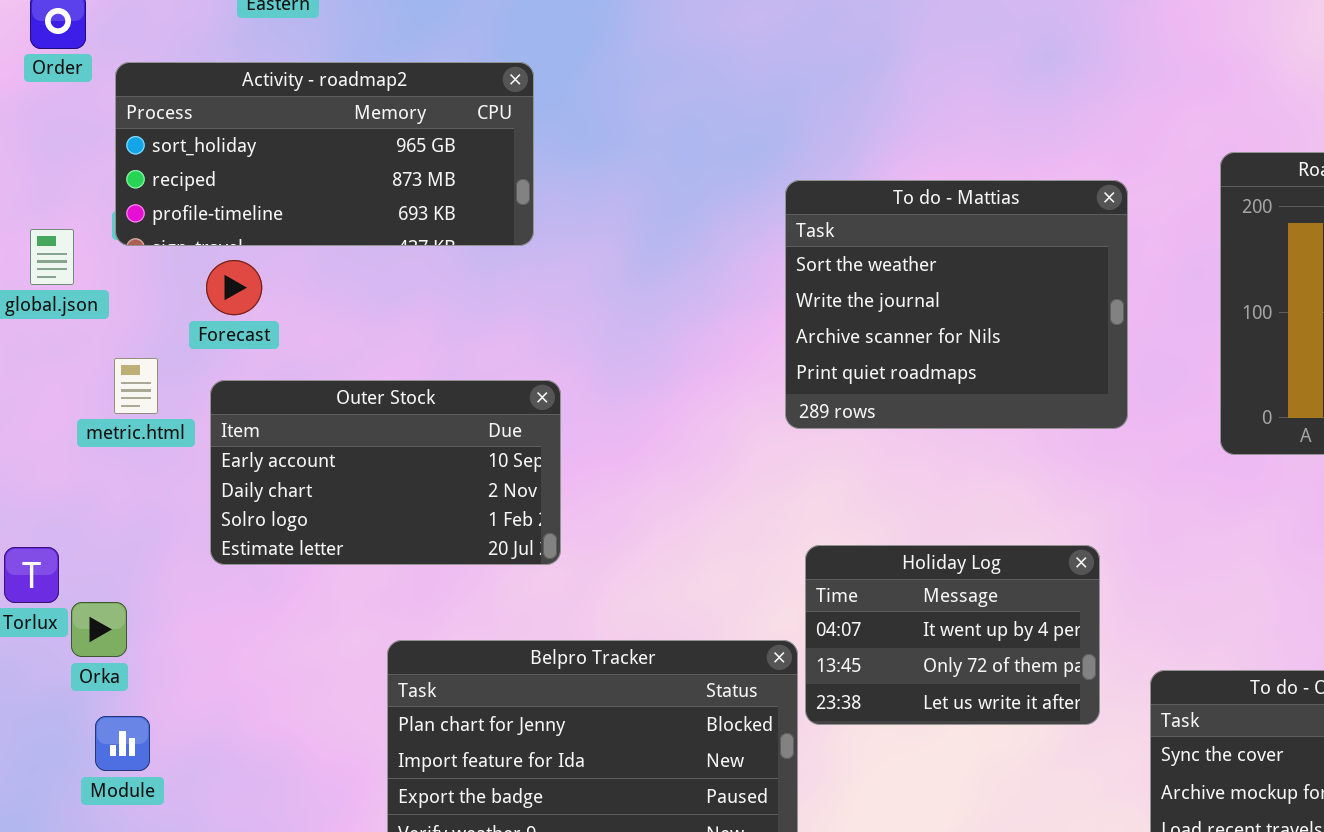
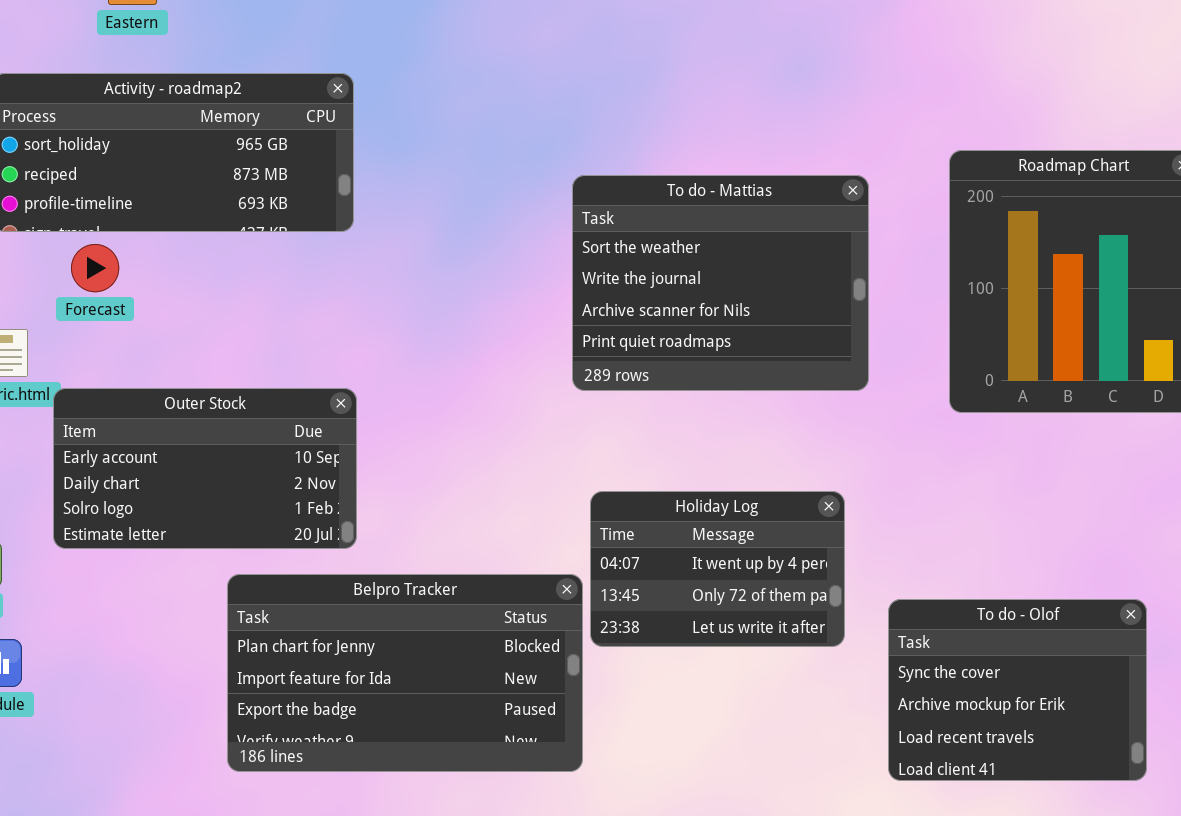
Outer Stock: [210,380,561,565] -> [53,388,357,549], moved

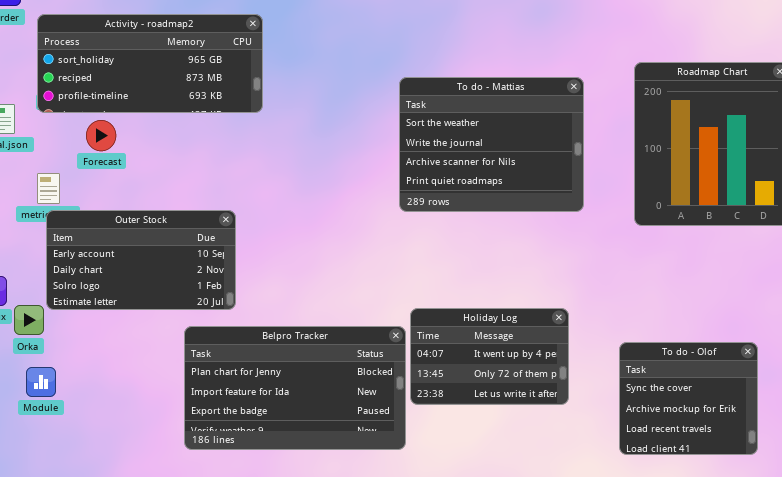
Outer Stock: [53,388,357,549] -> [46,210,236,310], moved
Holiday Log: [590,491,845,647] -> [410,308,569,405], moved
To do - Olof: [888,599,1147,781] -> [619,342,758,455], resized

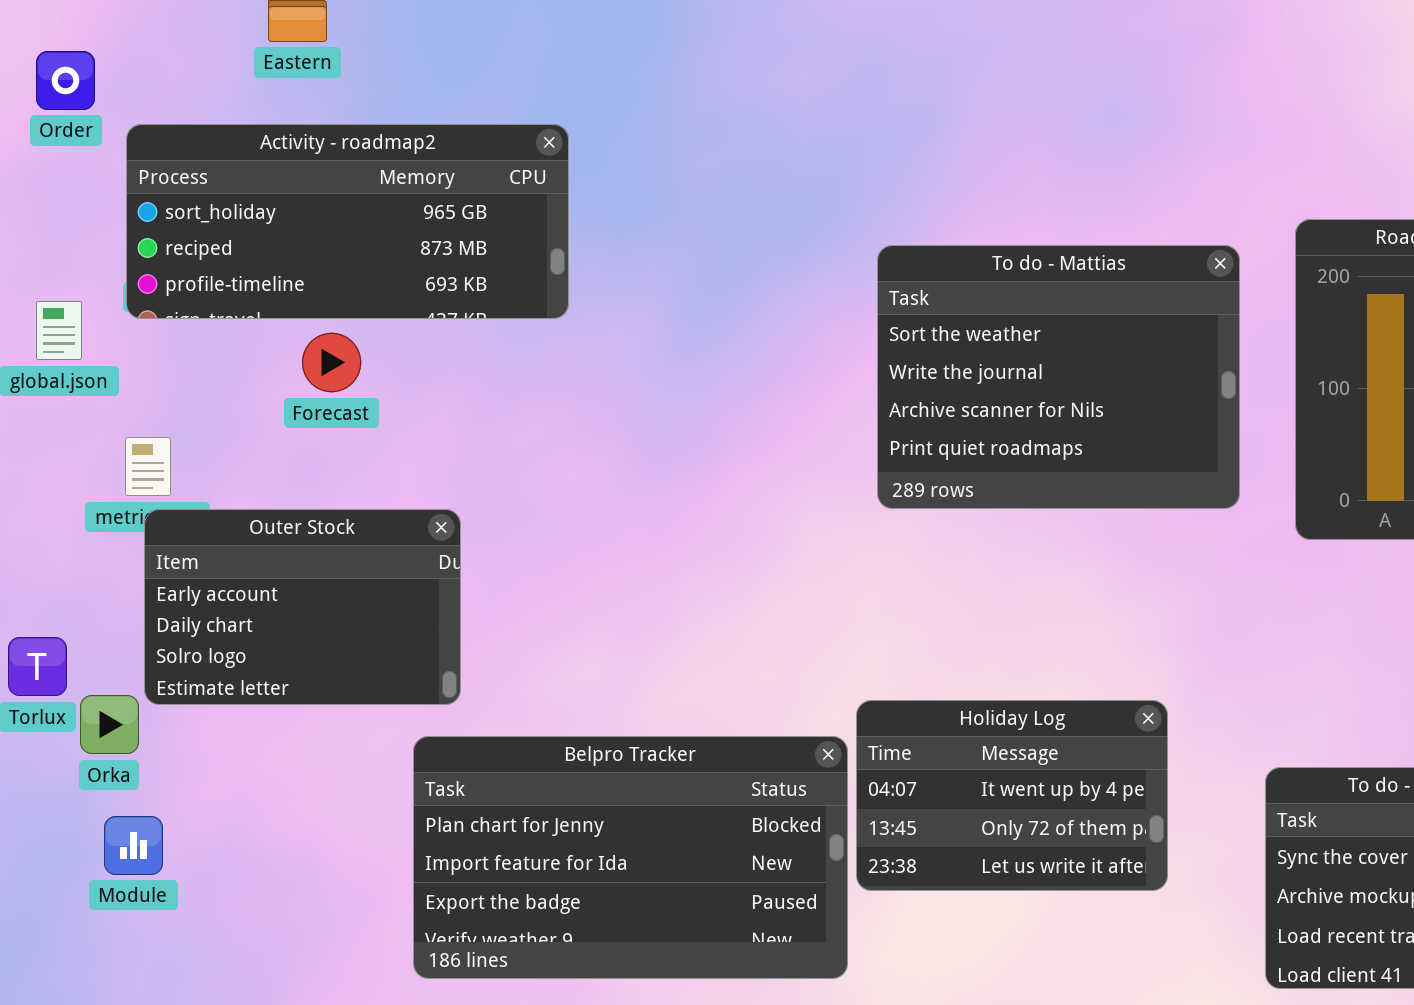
To do - Mattias: [399,77,584,212] -> [877,245,1240,509], moved
Forecast: [86,120,116,151] -> [302,333,361,392], moved
Outer Stock: [46,210,236,310] -> [144,509,461,705], resized

